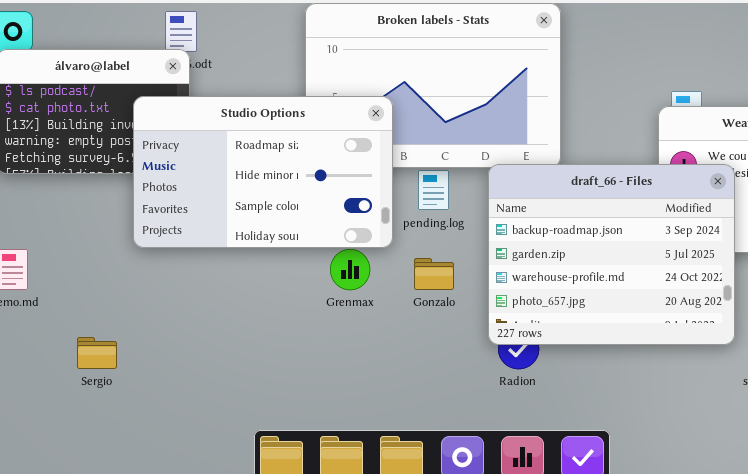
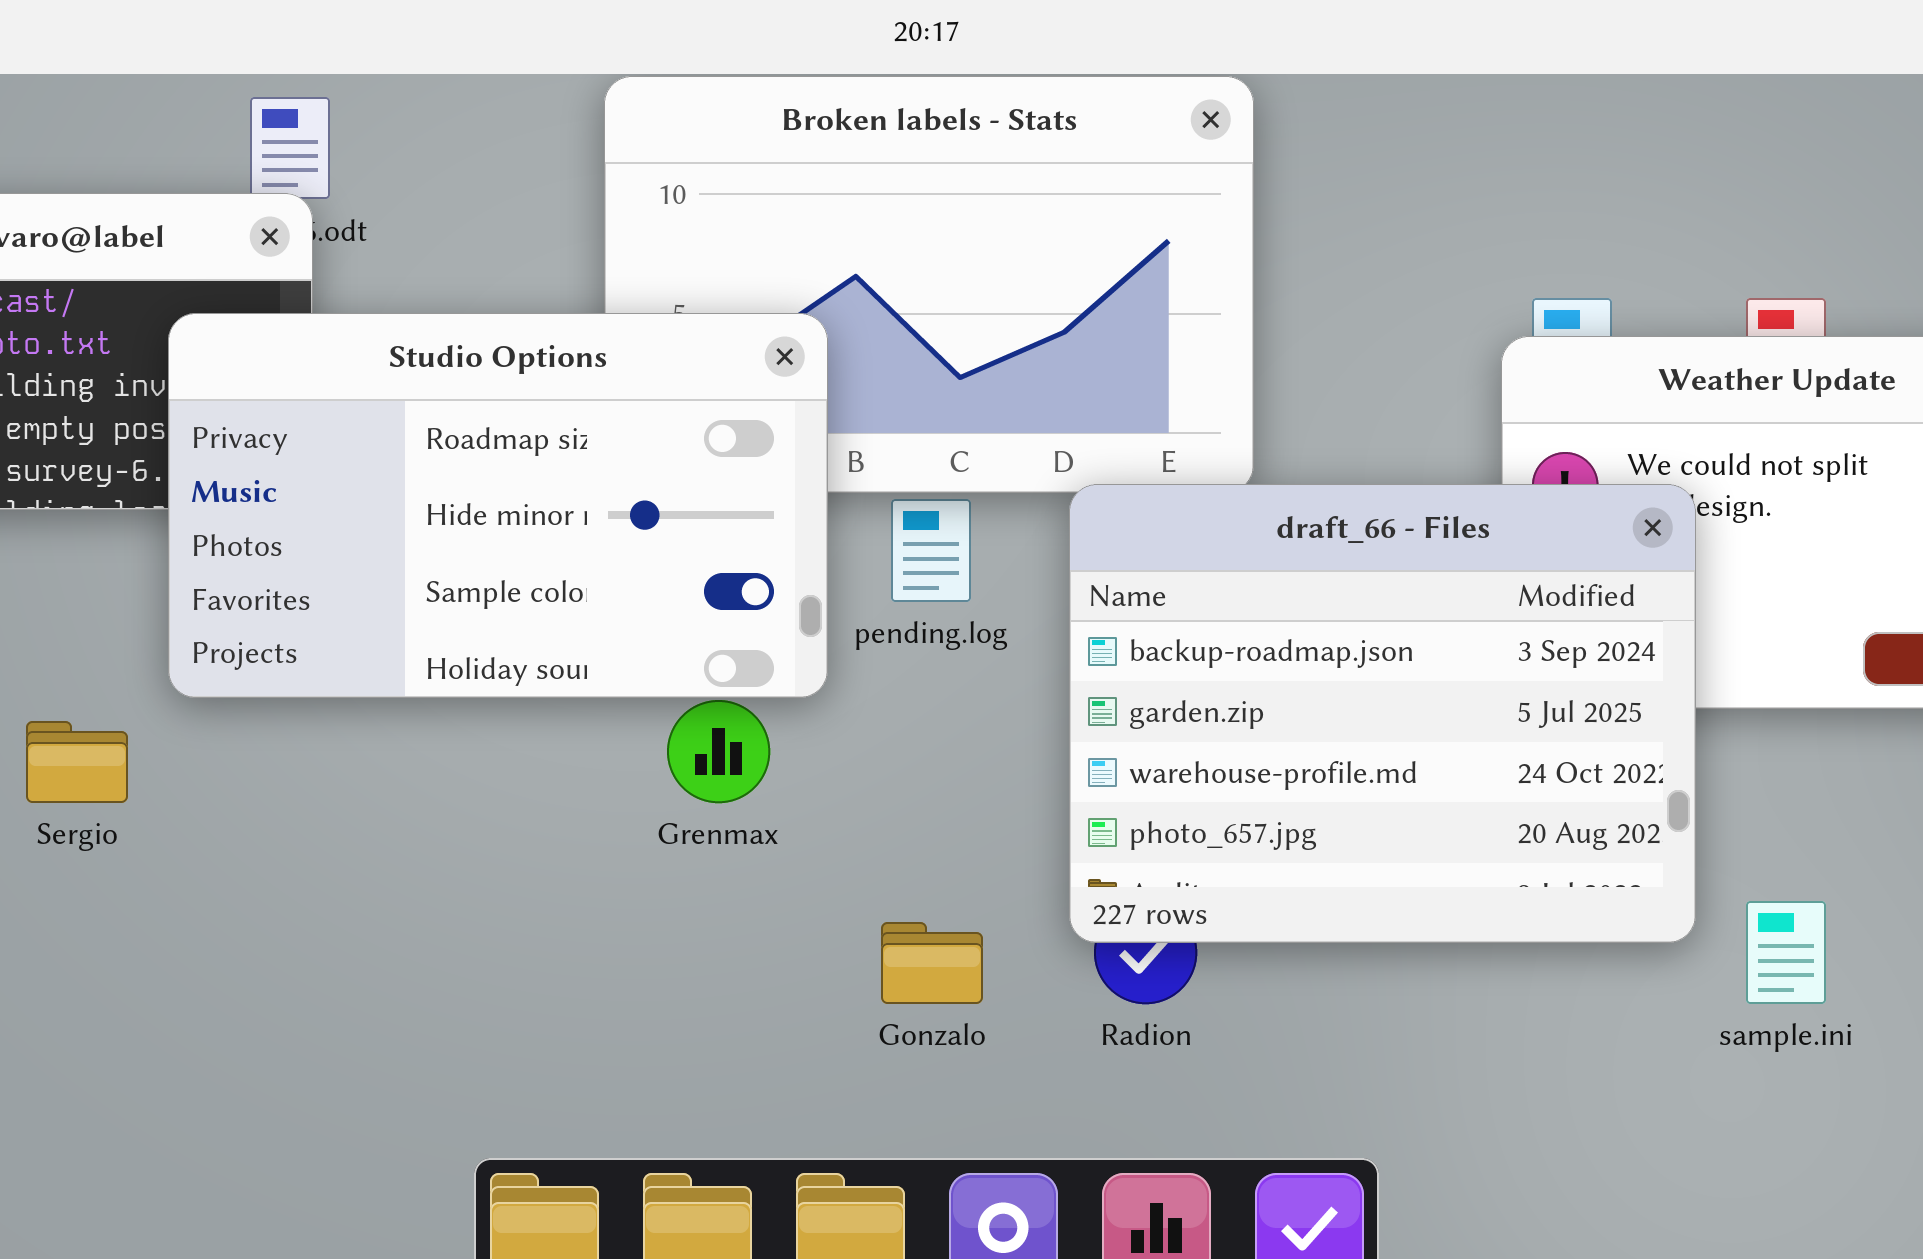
Gonzalo: [414,258,454,290] -> [881,922,983,1004], moved
Sergio: [77,337,117,369] -> [26,721,128,803], moved

